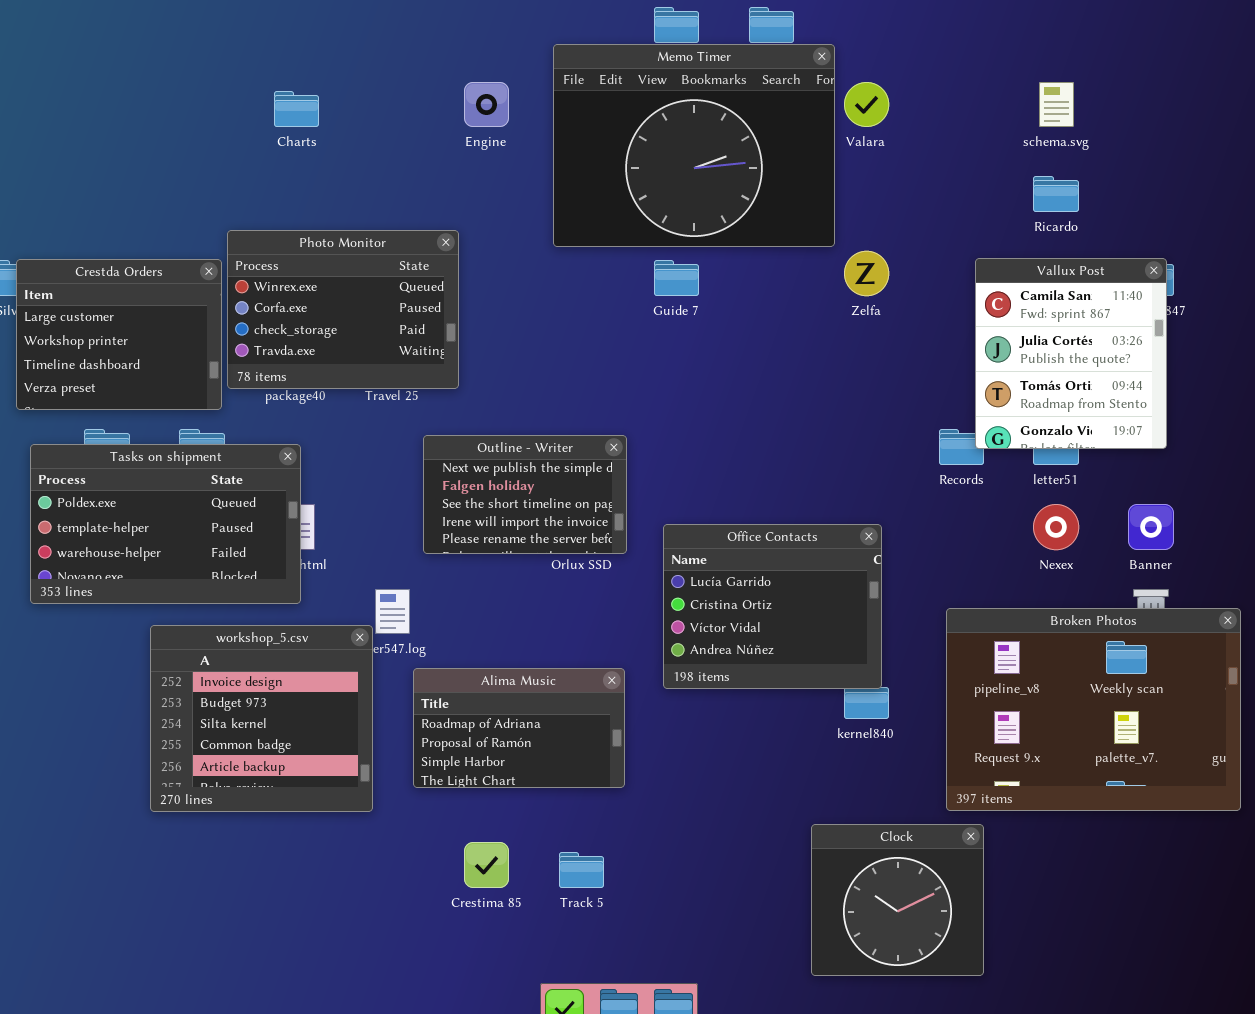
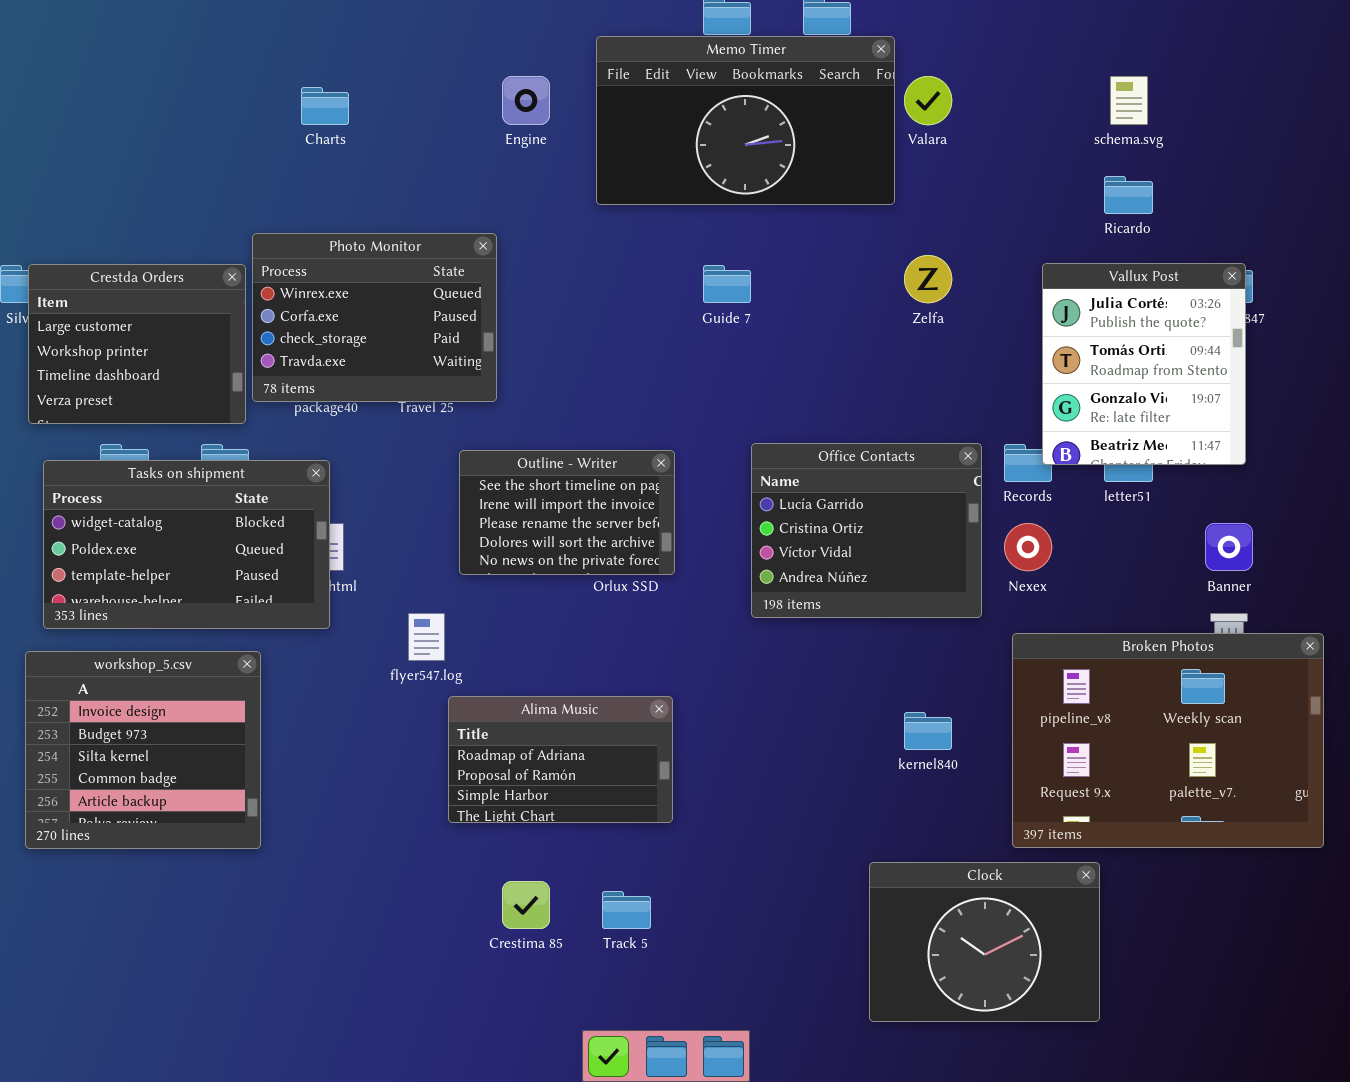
Memo Timer: [553,44,835,247] -> [596,36,895,205], resized
Vallux Post: [975,258,1167,449] -> [1042,263,1246,465], scrolled down 1 row
Outline - Writer: [423,435,627,554] -> [459,450,675,575], scrolled down 2 rows
Tasks on shipment: [30,444,301,604] -> [43,460,330,629], scrolled up 1 row
Nexex: [1033,504,1079,550] -> [1004,523,1052,571], moved
Office Contacts: [663,524,882,689] -> [751,443,982,618], moved
workshop_5.csv: [150,625,373,812] -> [25,651,261,849], moved
Clock: [811,824,984,976] -> [869,862,1100,1022], resized

